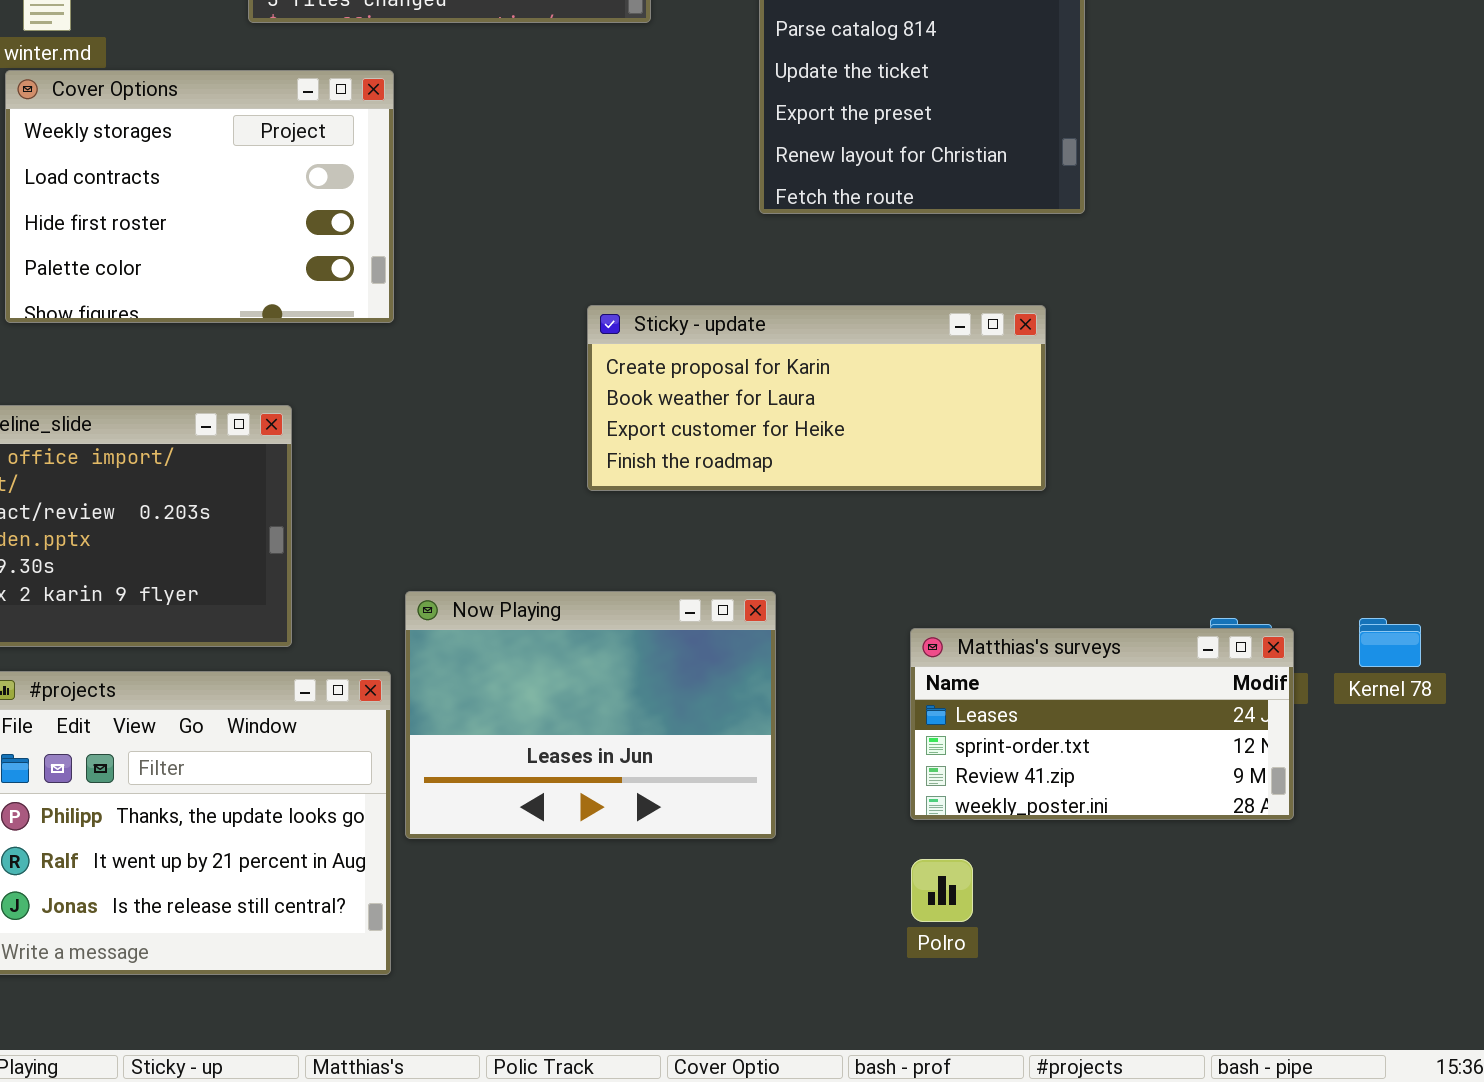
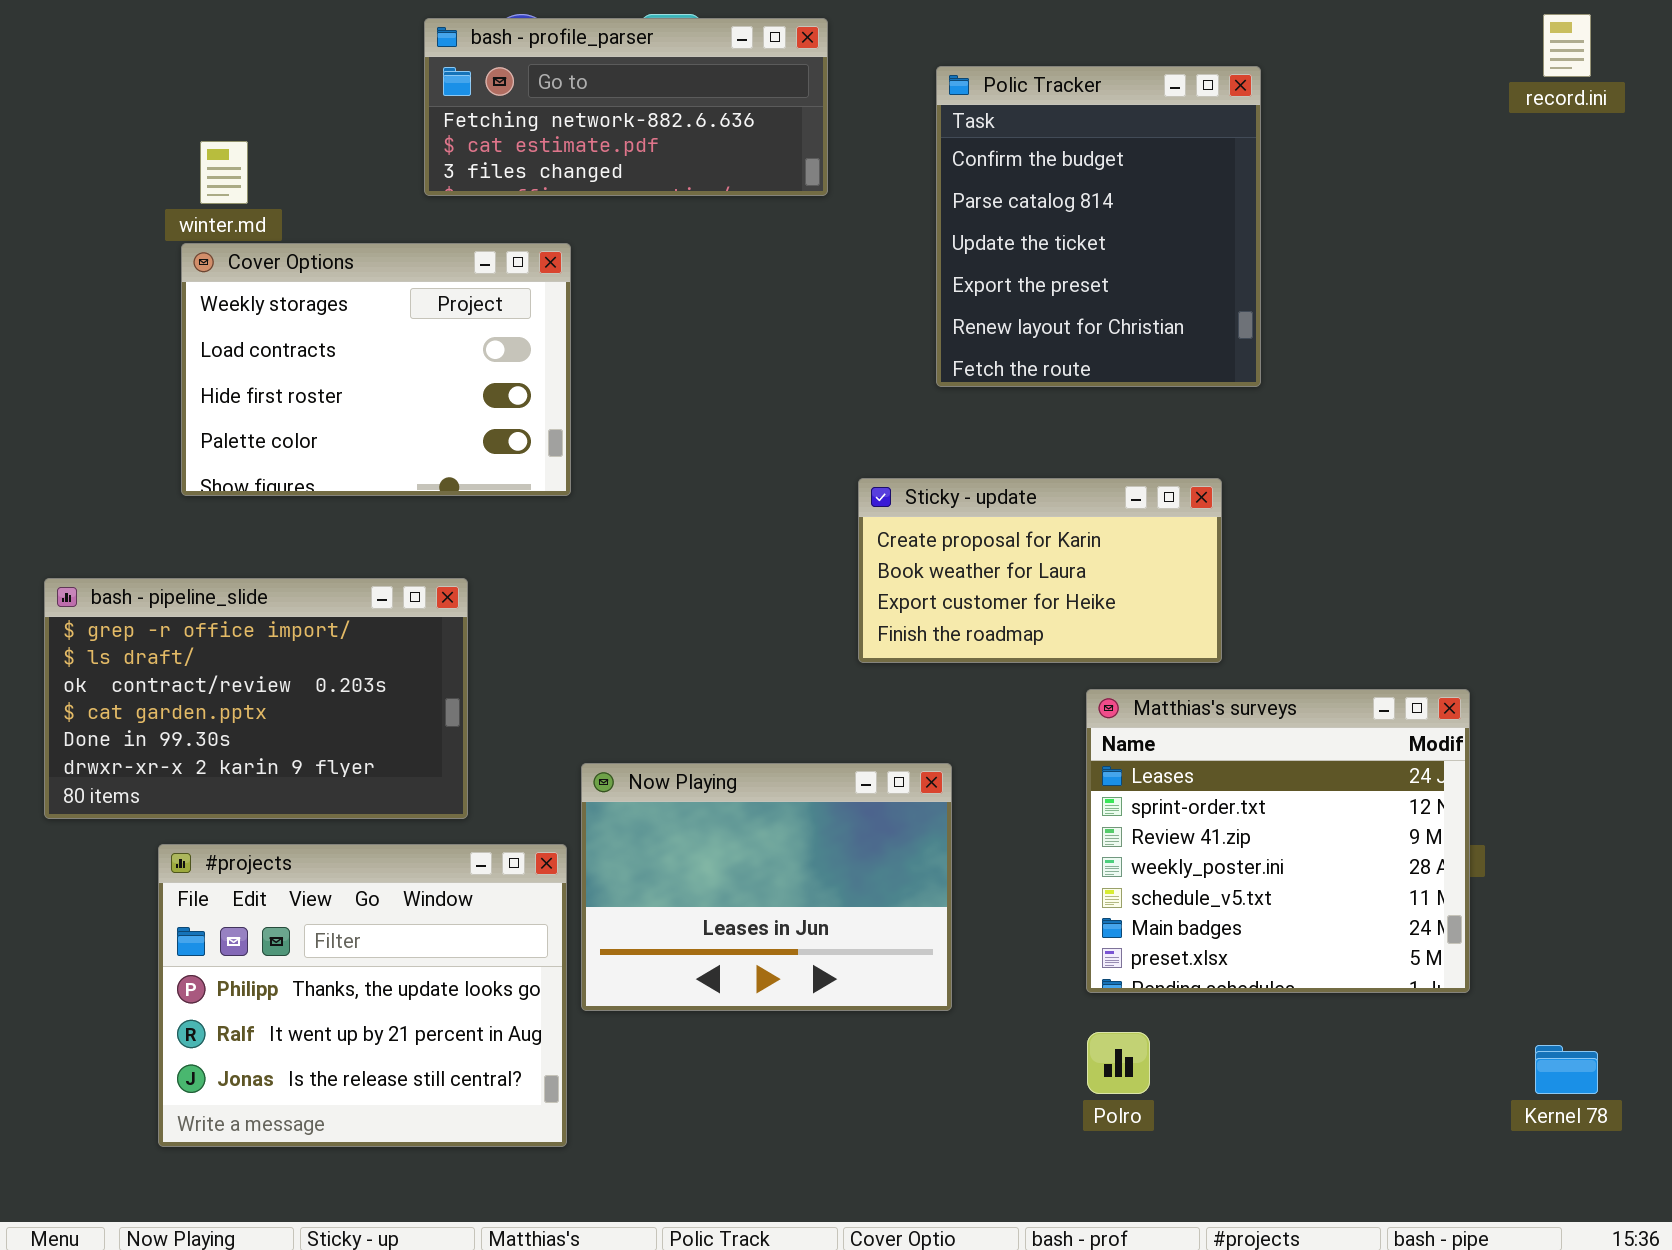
Sticky - update: [587,305,1046,491] -> [858,478,1222,663], resized
Kernel 78: [1359,618,1421,667] -> [1535,1045,1598,1094], moved
Matthias's surveys: [910,628,1294,820] -> [1086,689,1470,993], resized

